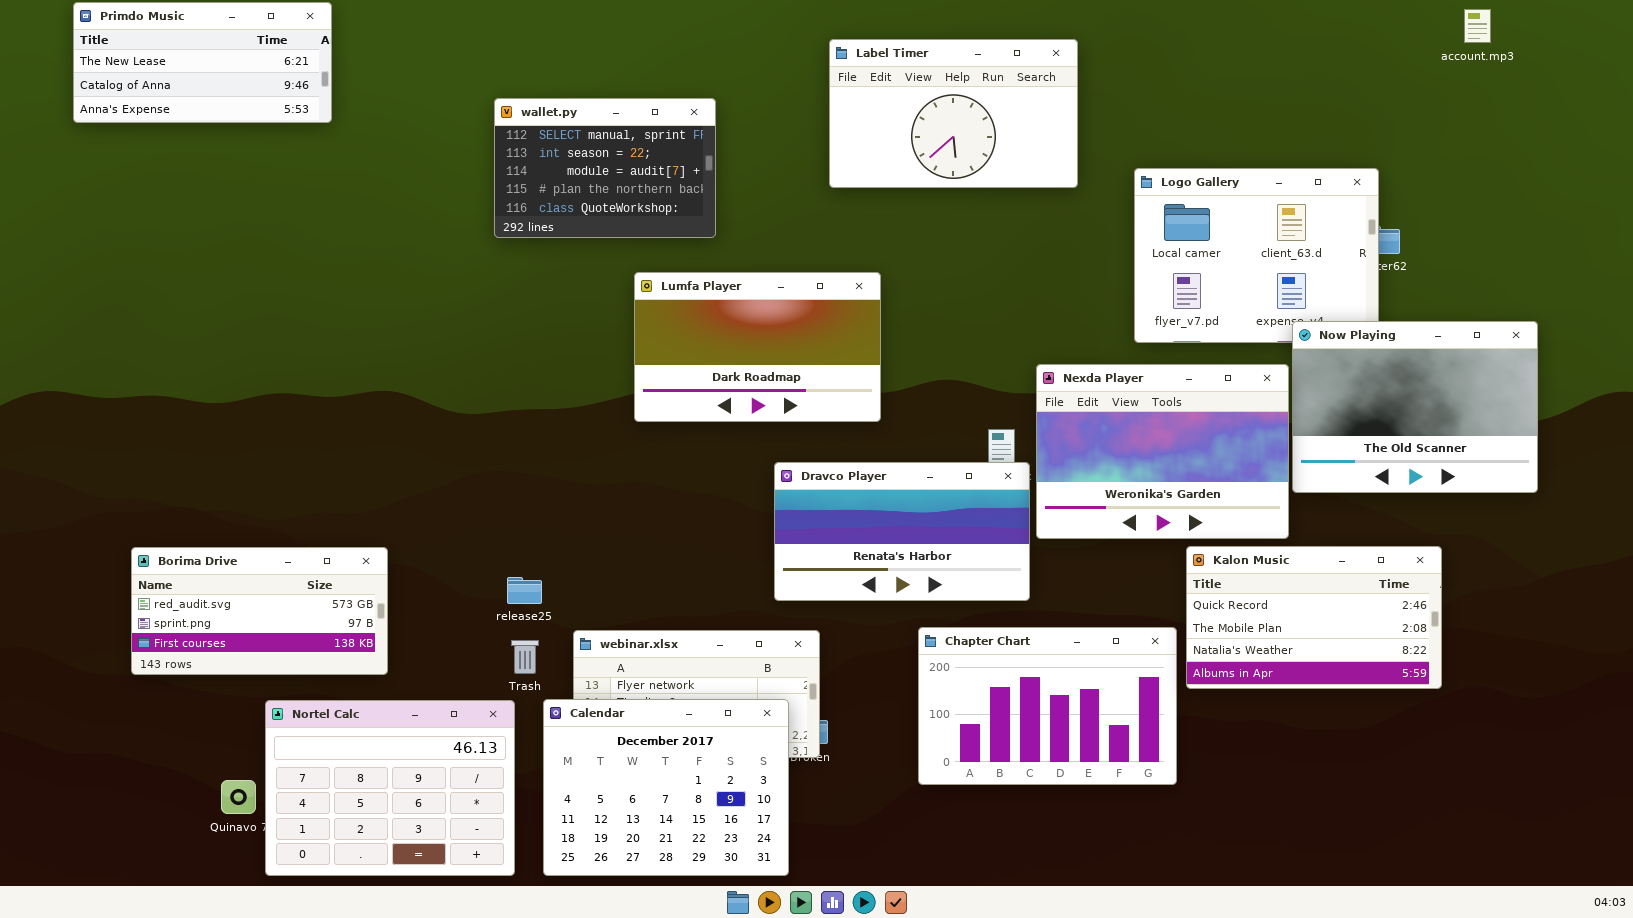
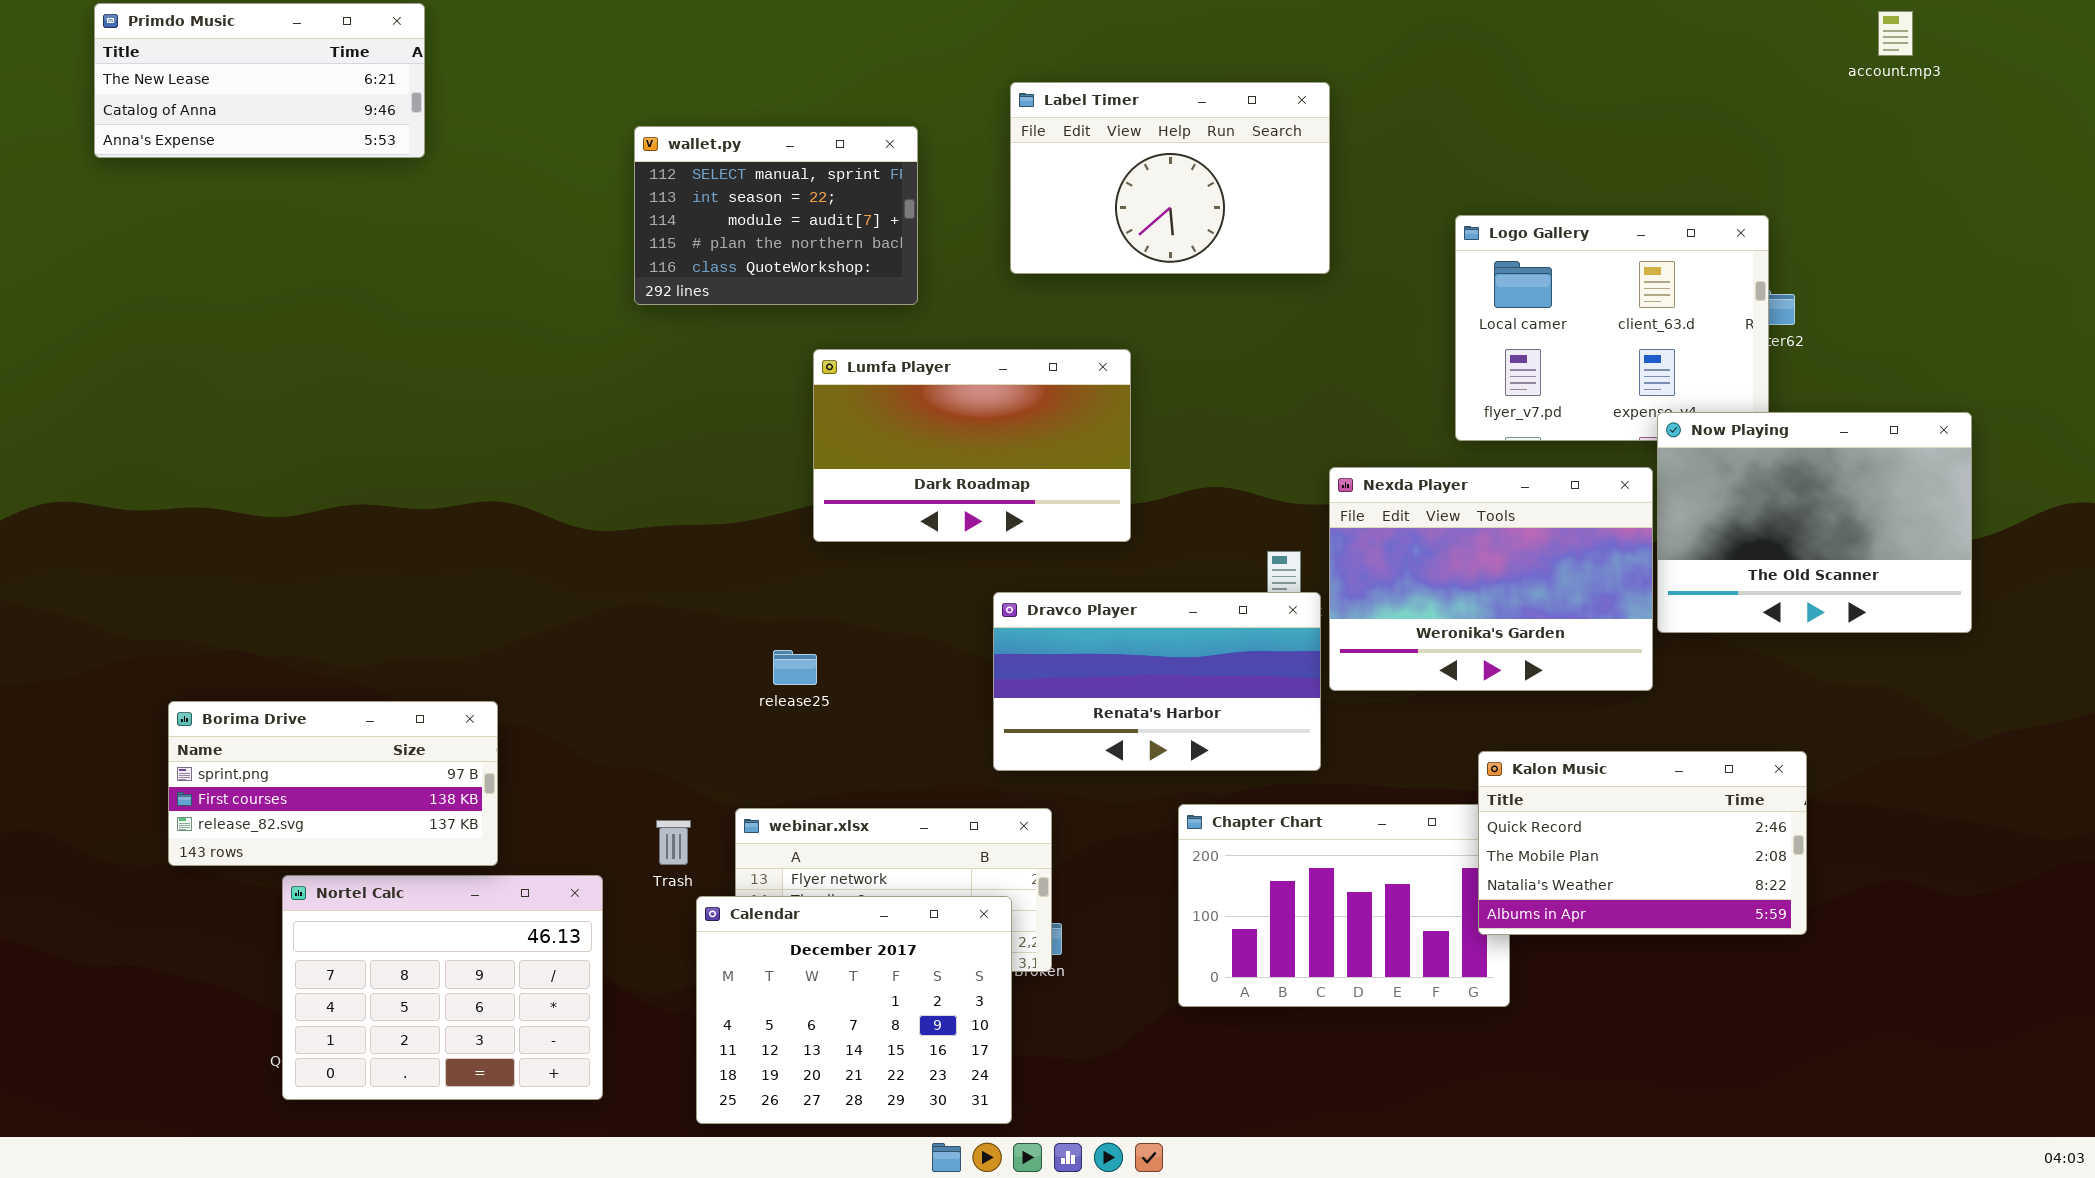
Label Timer: [829,39,1078,188] -> [1010,82,1330,274], moved
Kalon Music: [1186,546,1442,689] -> [1478,751,1807,935], moved
Borima Drive: [131,547,388,675] -> [168,701,498,866], scrolled down 1 row
release25: [507,577,542,604] -> [773,650,817,685], moved
Nortel Calc: [265,700,515,876] -> [282,875,603,1100], moved

